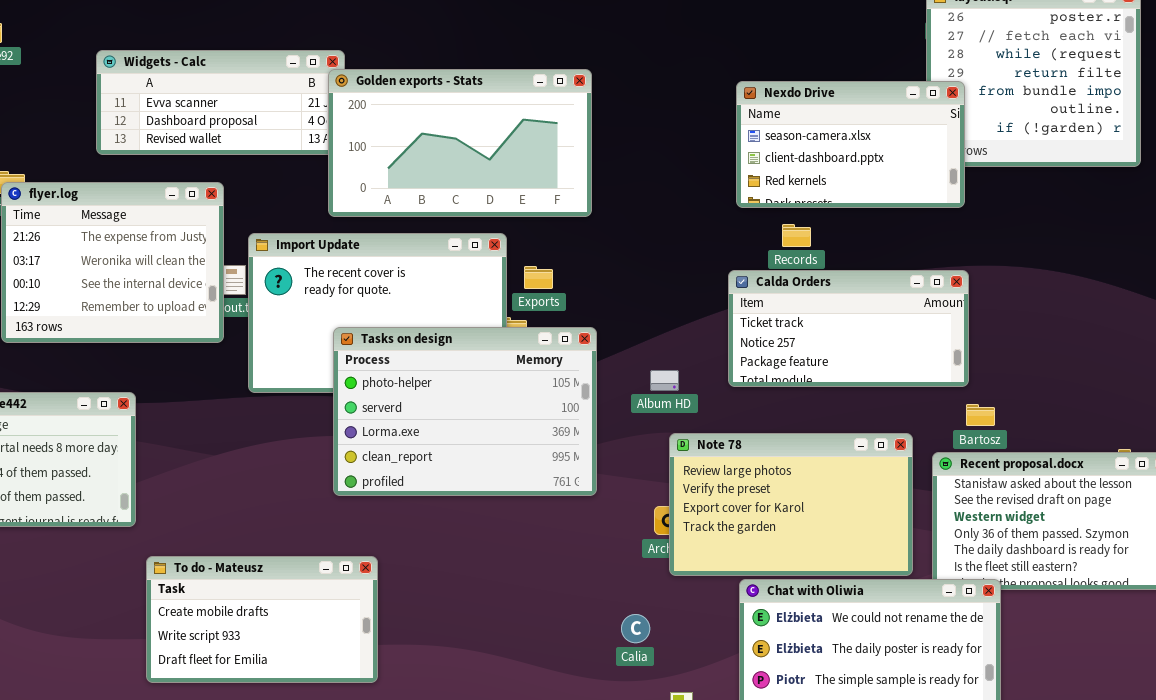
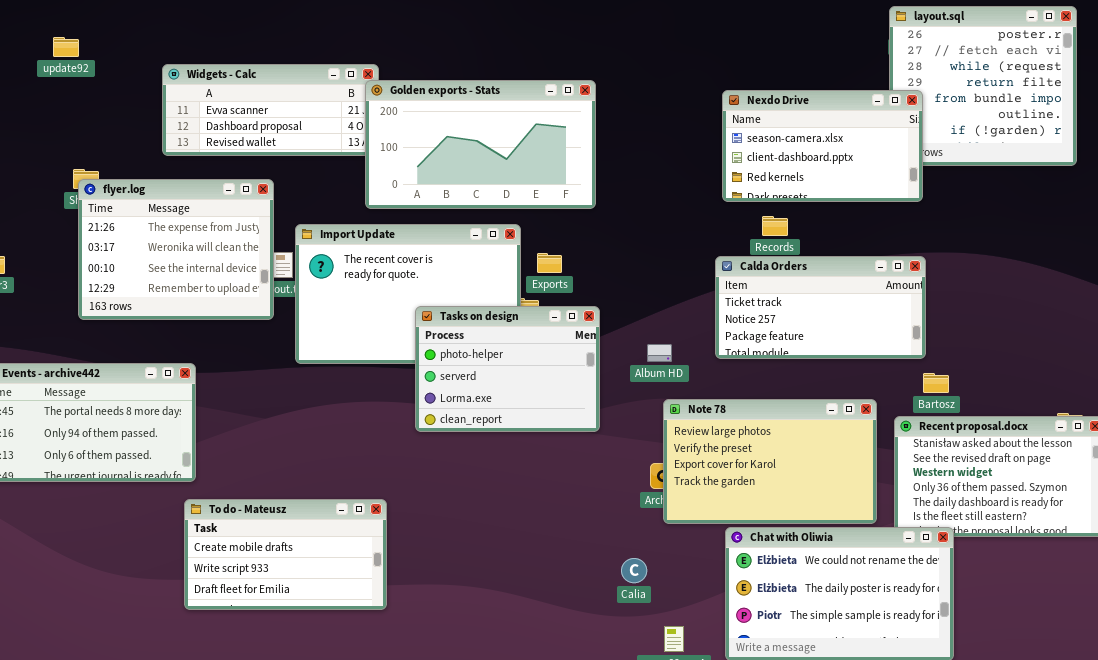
Tasks on design: [333,327,597,496] -> [415,306,600,432], resized
To do - Mateusz: [146,556,378,683] -> [184,499,387,610], moved

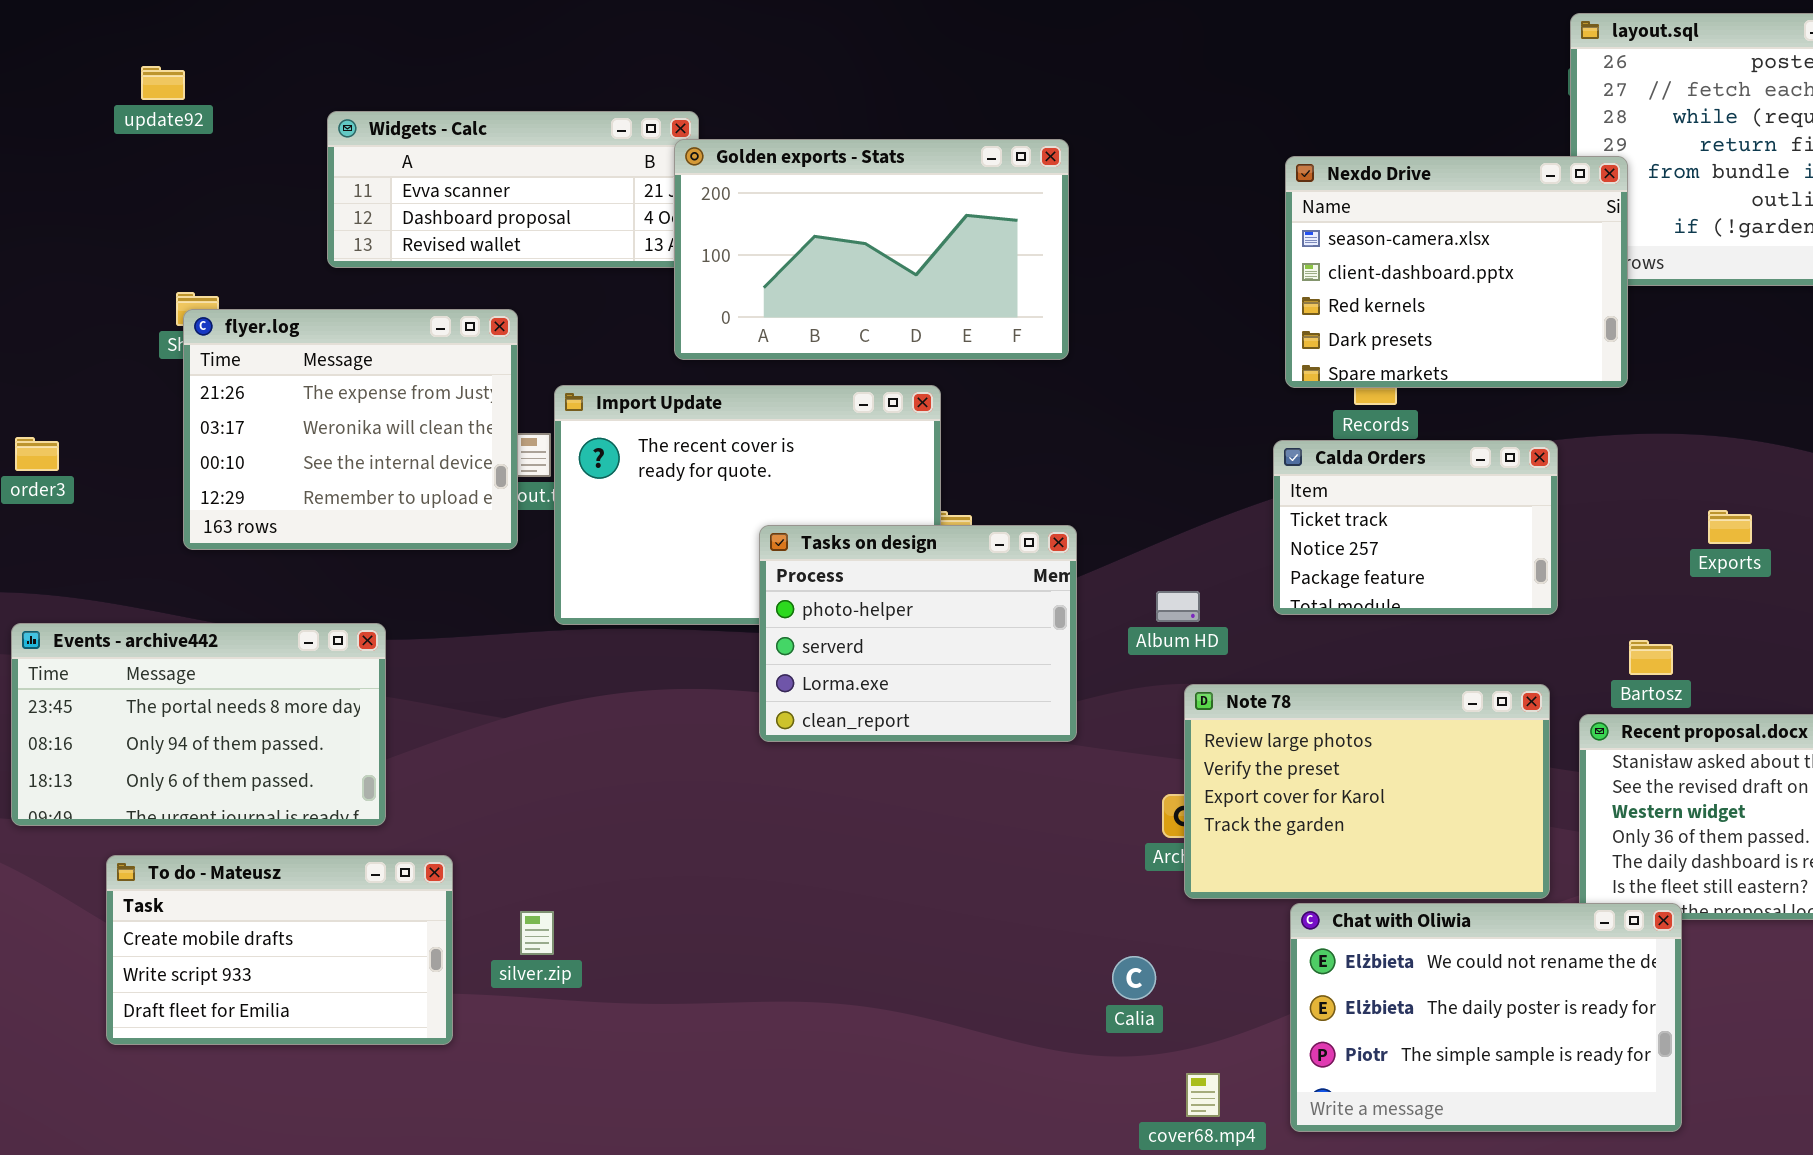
Nexdo Drive: [722,90,923,202] -> [1285,156,1628,388], resized
Exports: [537,253,562,273] -> [1708,510,1752,544], moved
Calda Orders: [715,256,926,359] -> [1273,440,1558,615], resized
To do - Mateusz: [184,499,387,610] -> [106,855,453,1045], moved

